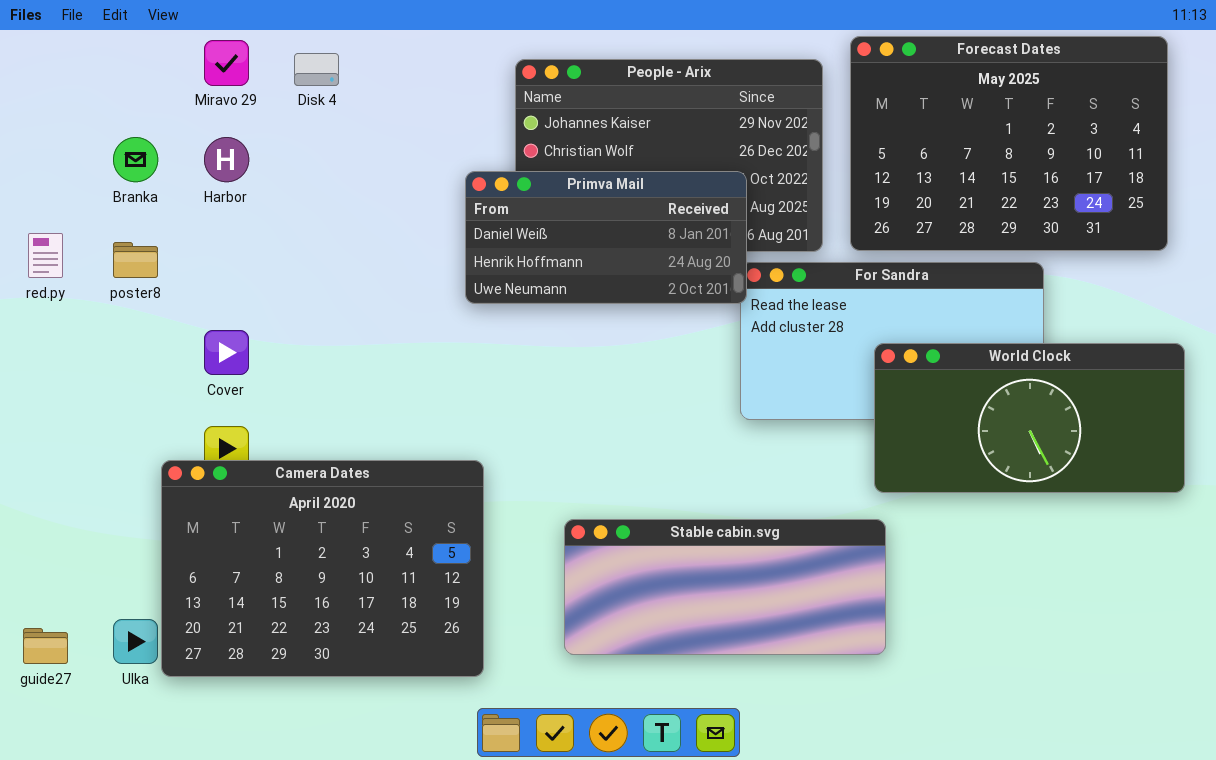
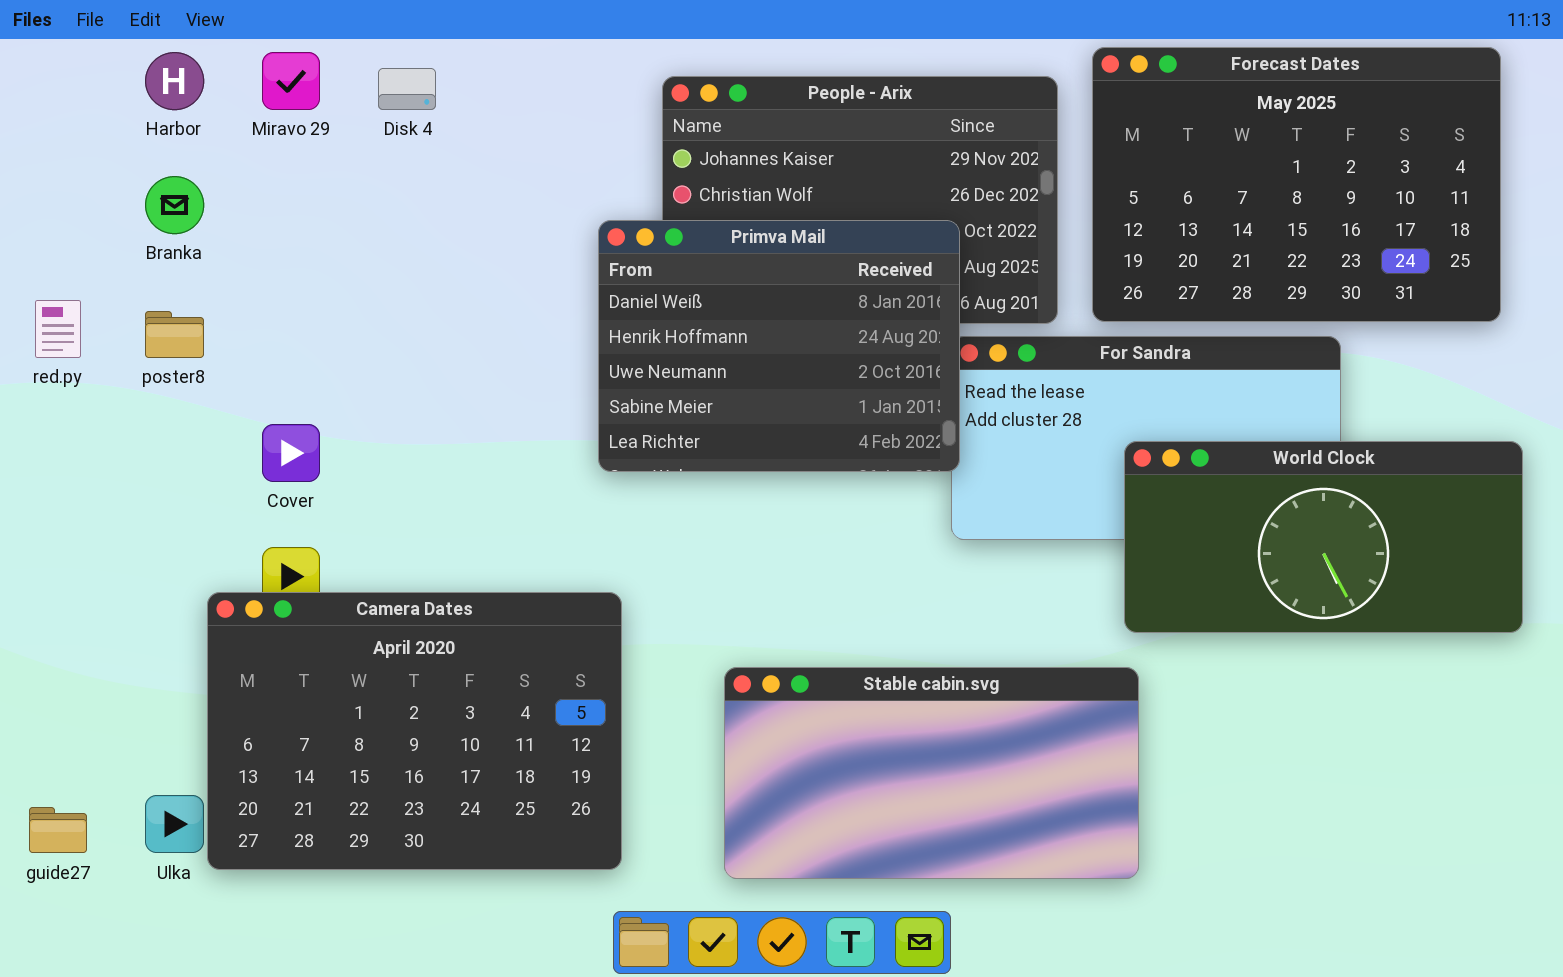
Harbor: [204,137,249,182] -> [145,52,204,110], moved
Primva Mail: [465,171,747,304] -> [598,220,960,472], resized
Stable cabin.svg: [564,519,886,655] -> [724,667,1139,879], resized

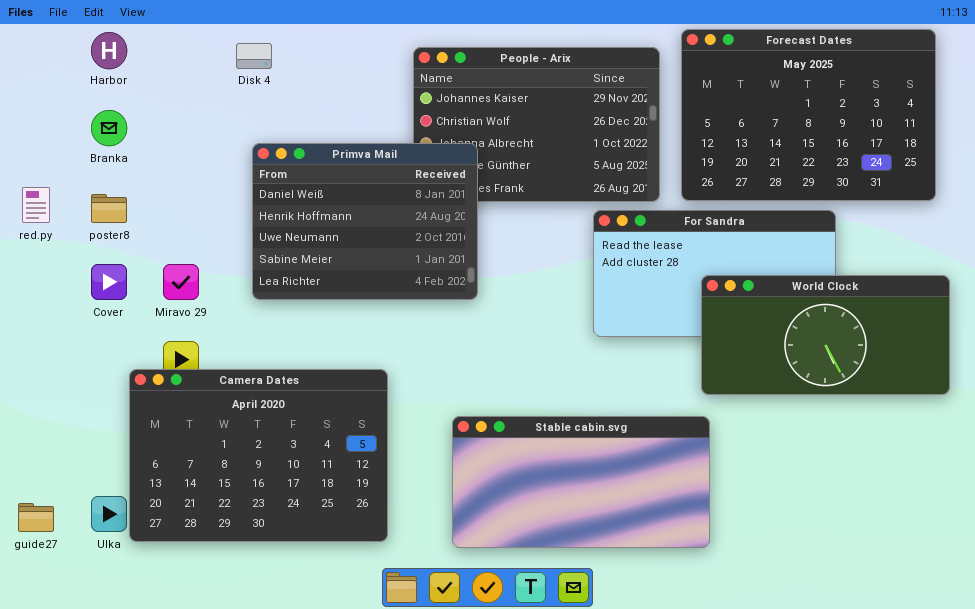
Miravo 29: [262,52,320,110] -> [163,264,199,300], moved
Primva Mail: [598,220,960,472] -> [252,143,478,300], moved
Cover: [262,424,320,482] -> [91,264,127,300], moved

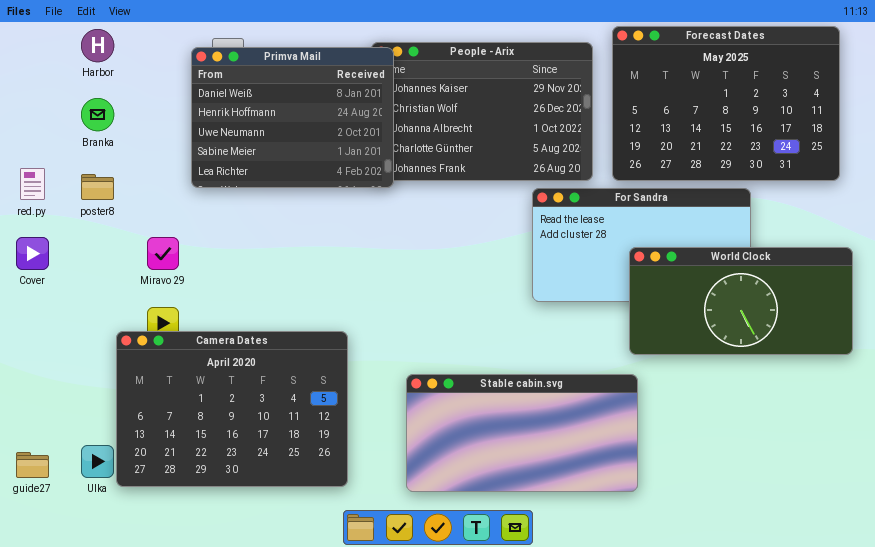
Primva Mail: [252,143,478,300] -> [191,47,394,188], moved
Cover: [91,264,127,300] -> [16,237,49,270], moved

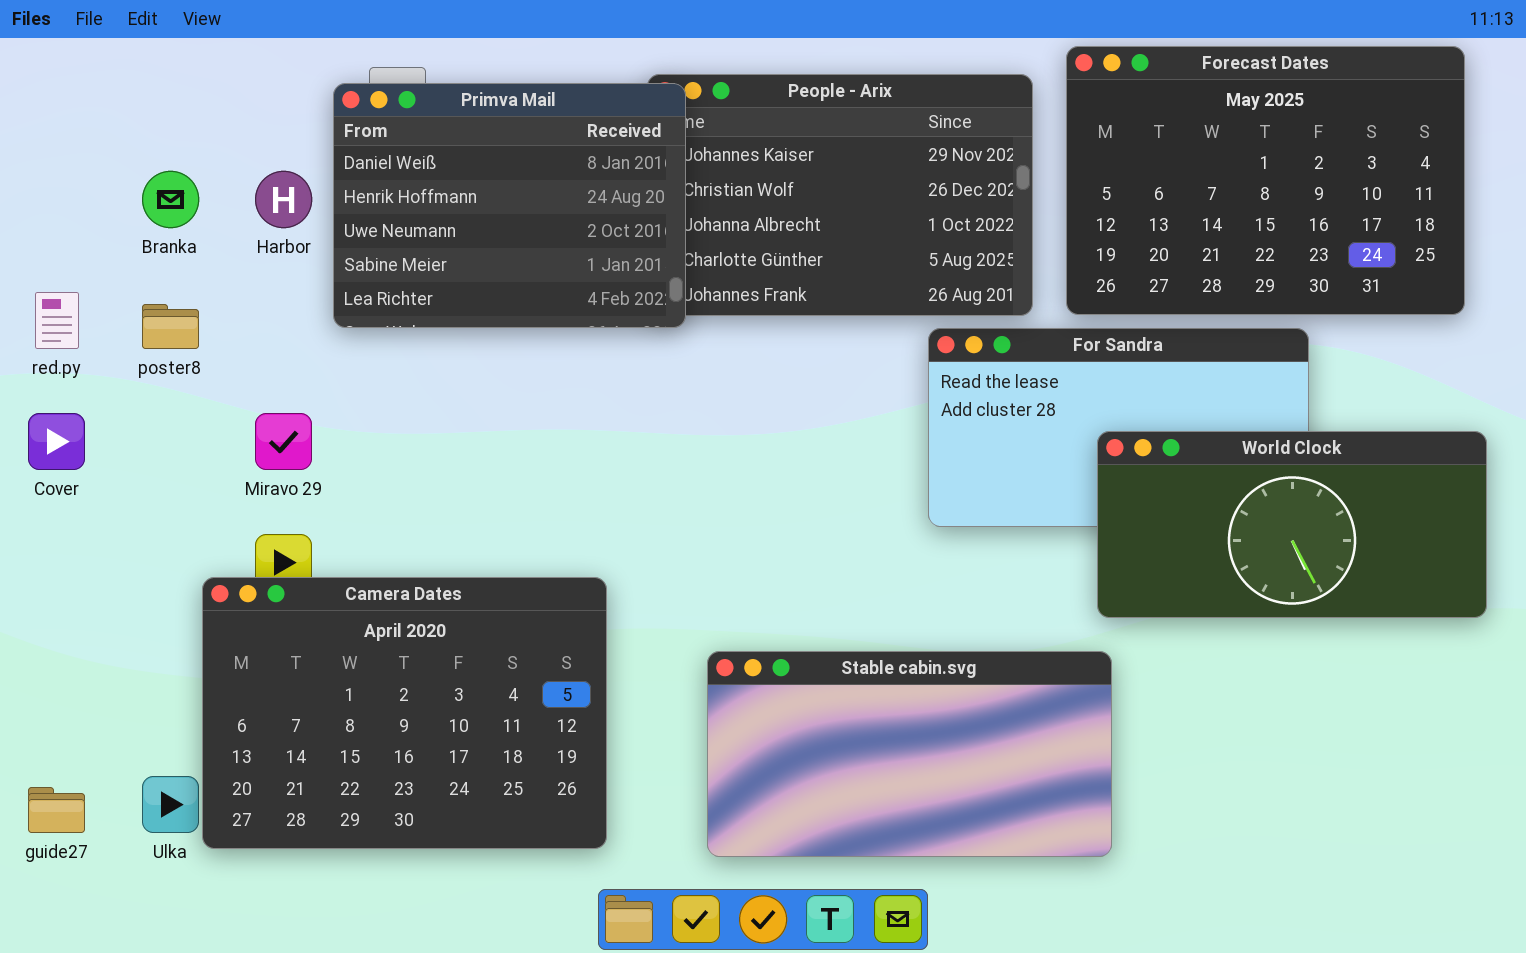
Harbor: [81,29,114,62] -> [255,171,312,228], moved

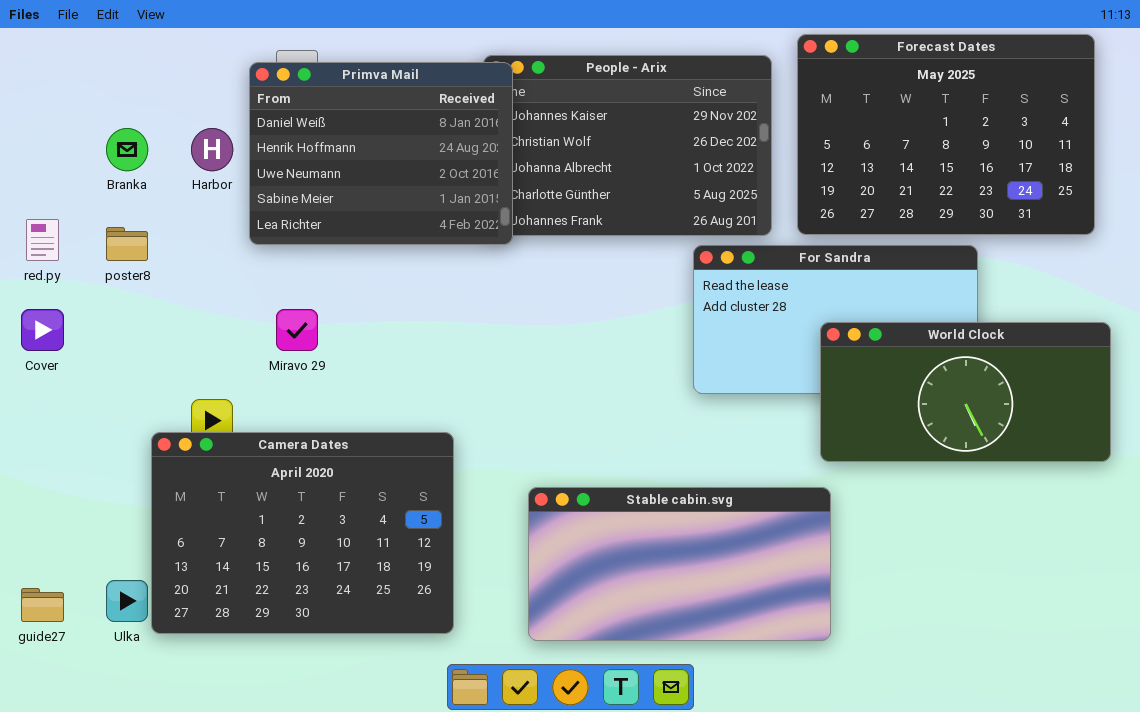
Miravo 29: [255,413,312,470] -> [276,309,318,351], moved

